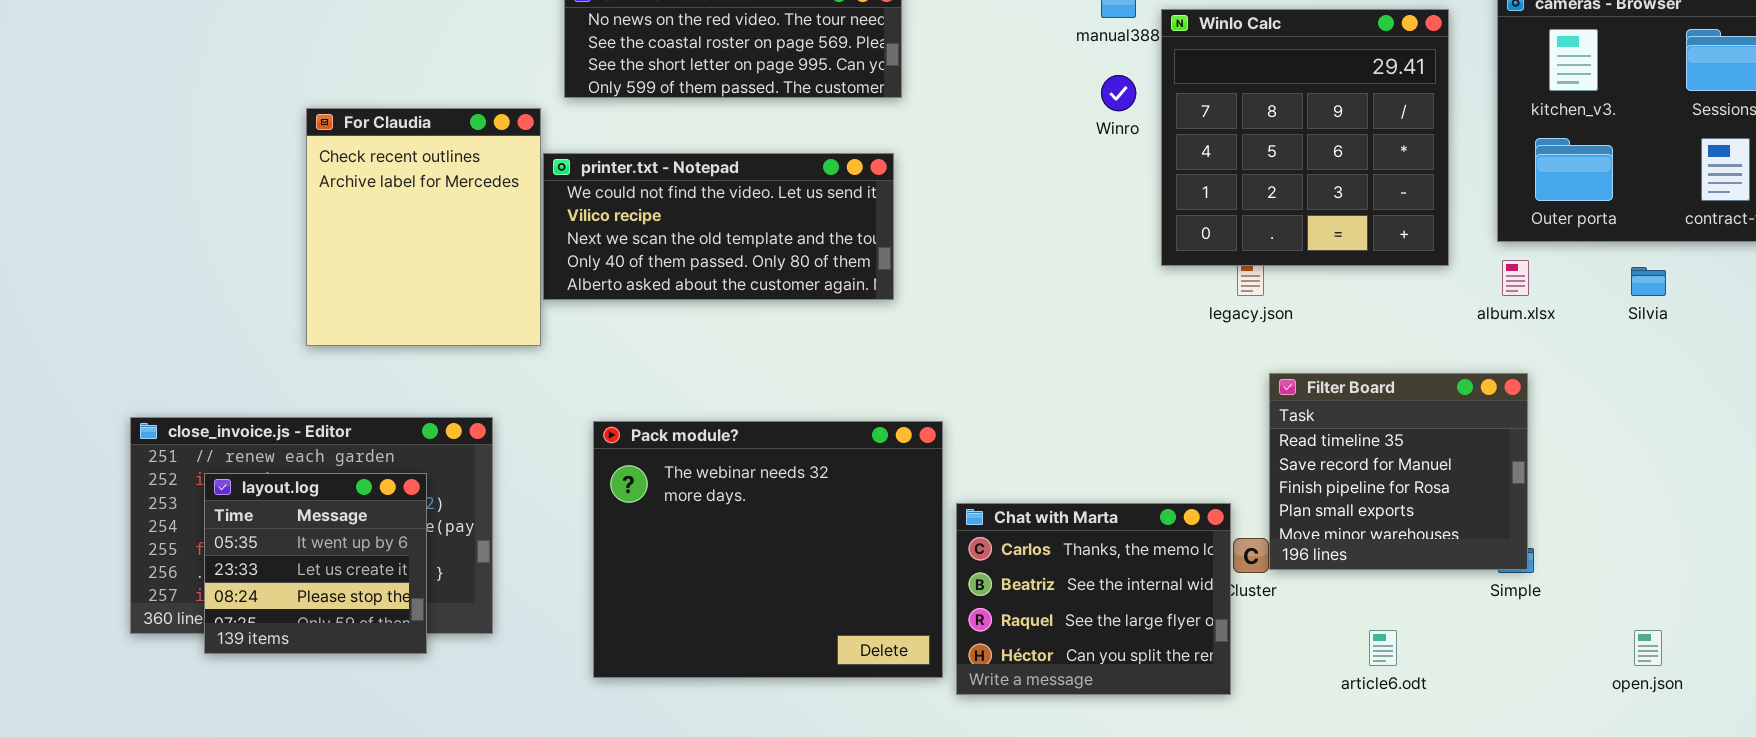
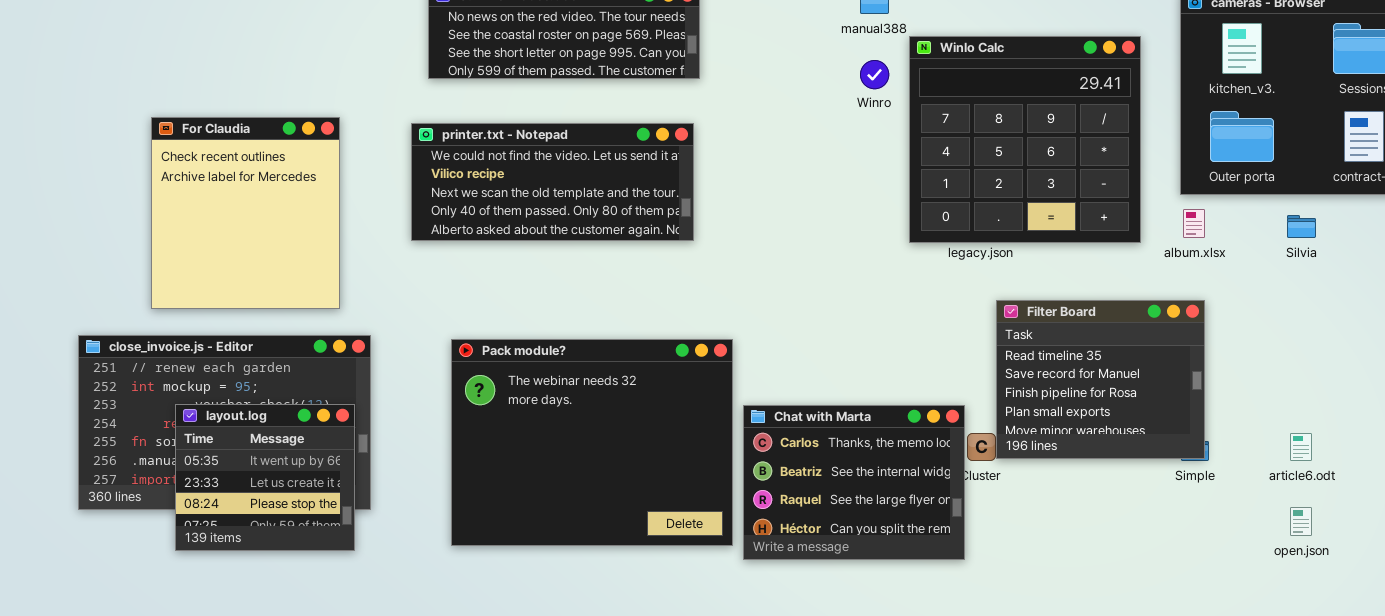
Winlo Calc: [1161,9,1449,266] -> [909,36,1141,243], moved
For Claudia: [306,108,541,346] -> [151,117,340,309], moved
layout.log: [204,473,427,654] -> [175,404,355,551], moved
article6.odt: [1369,630,1397,666] -> [1290,433,1312,461], moved

